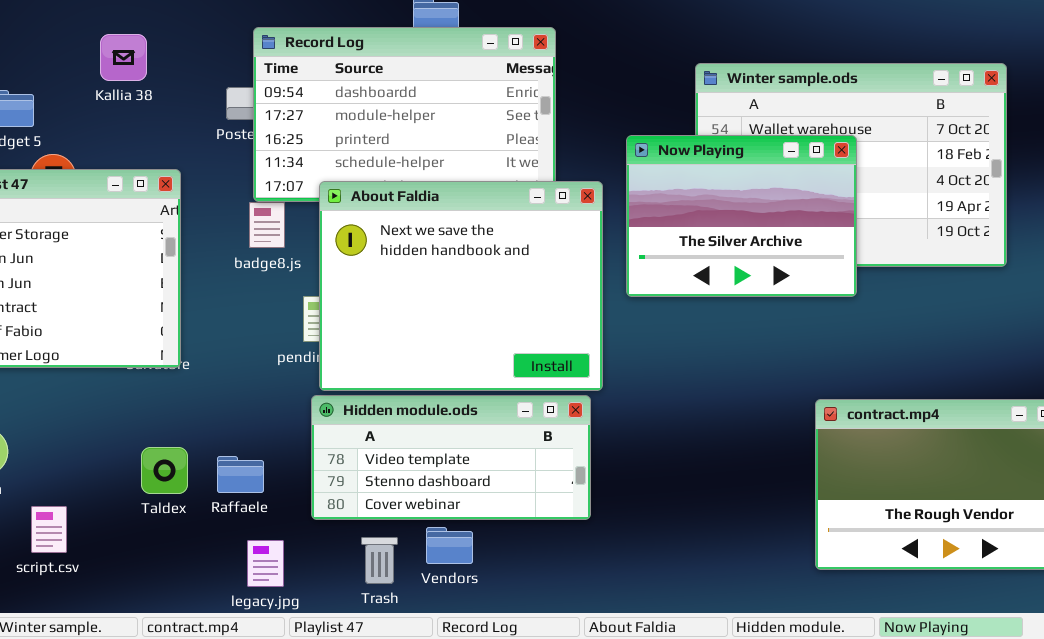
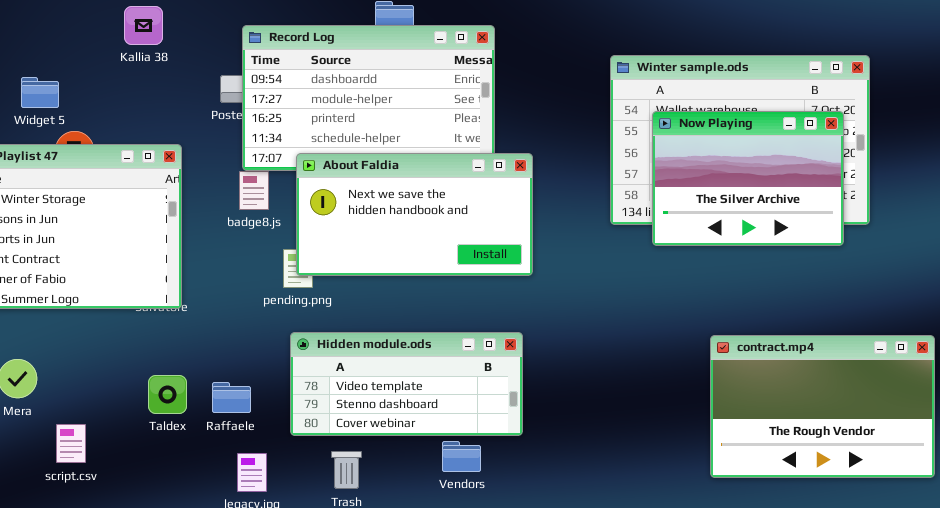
Kallia 38: [100,34,147,81] -> [124,6,163,45], moved
Now Playing: [626,135,857,297] -> [652,111,844,246], moved
About Faldia: [319,181,603,391] -> [296,153,533,276], resized
Vendors: [426,527,473,564] -> [442,441,481,472], moved

